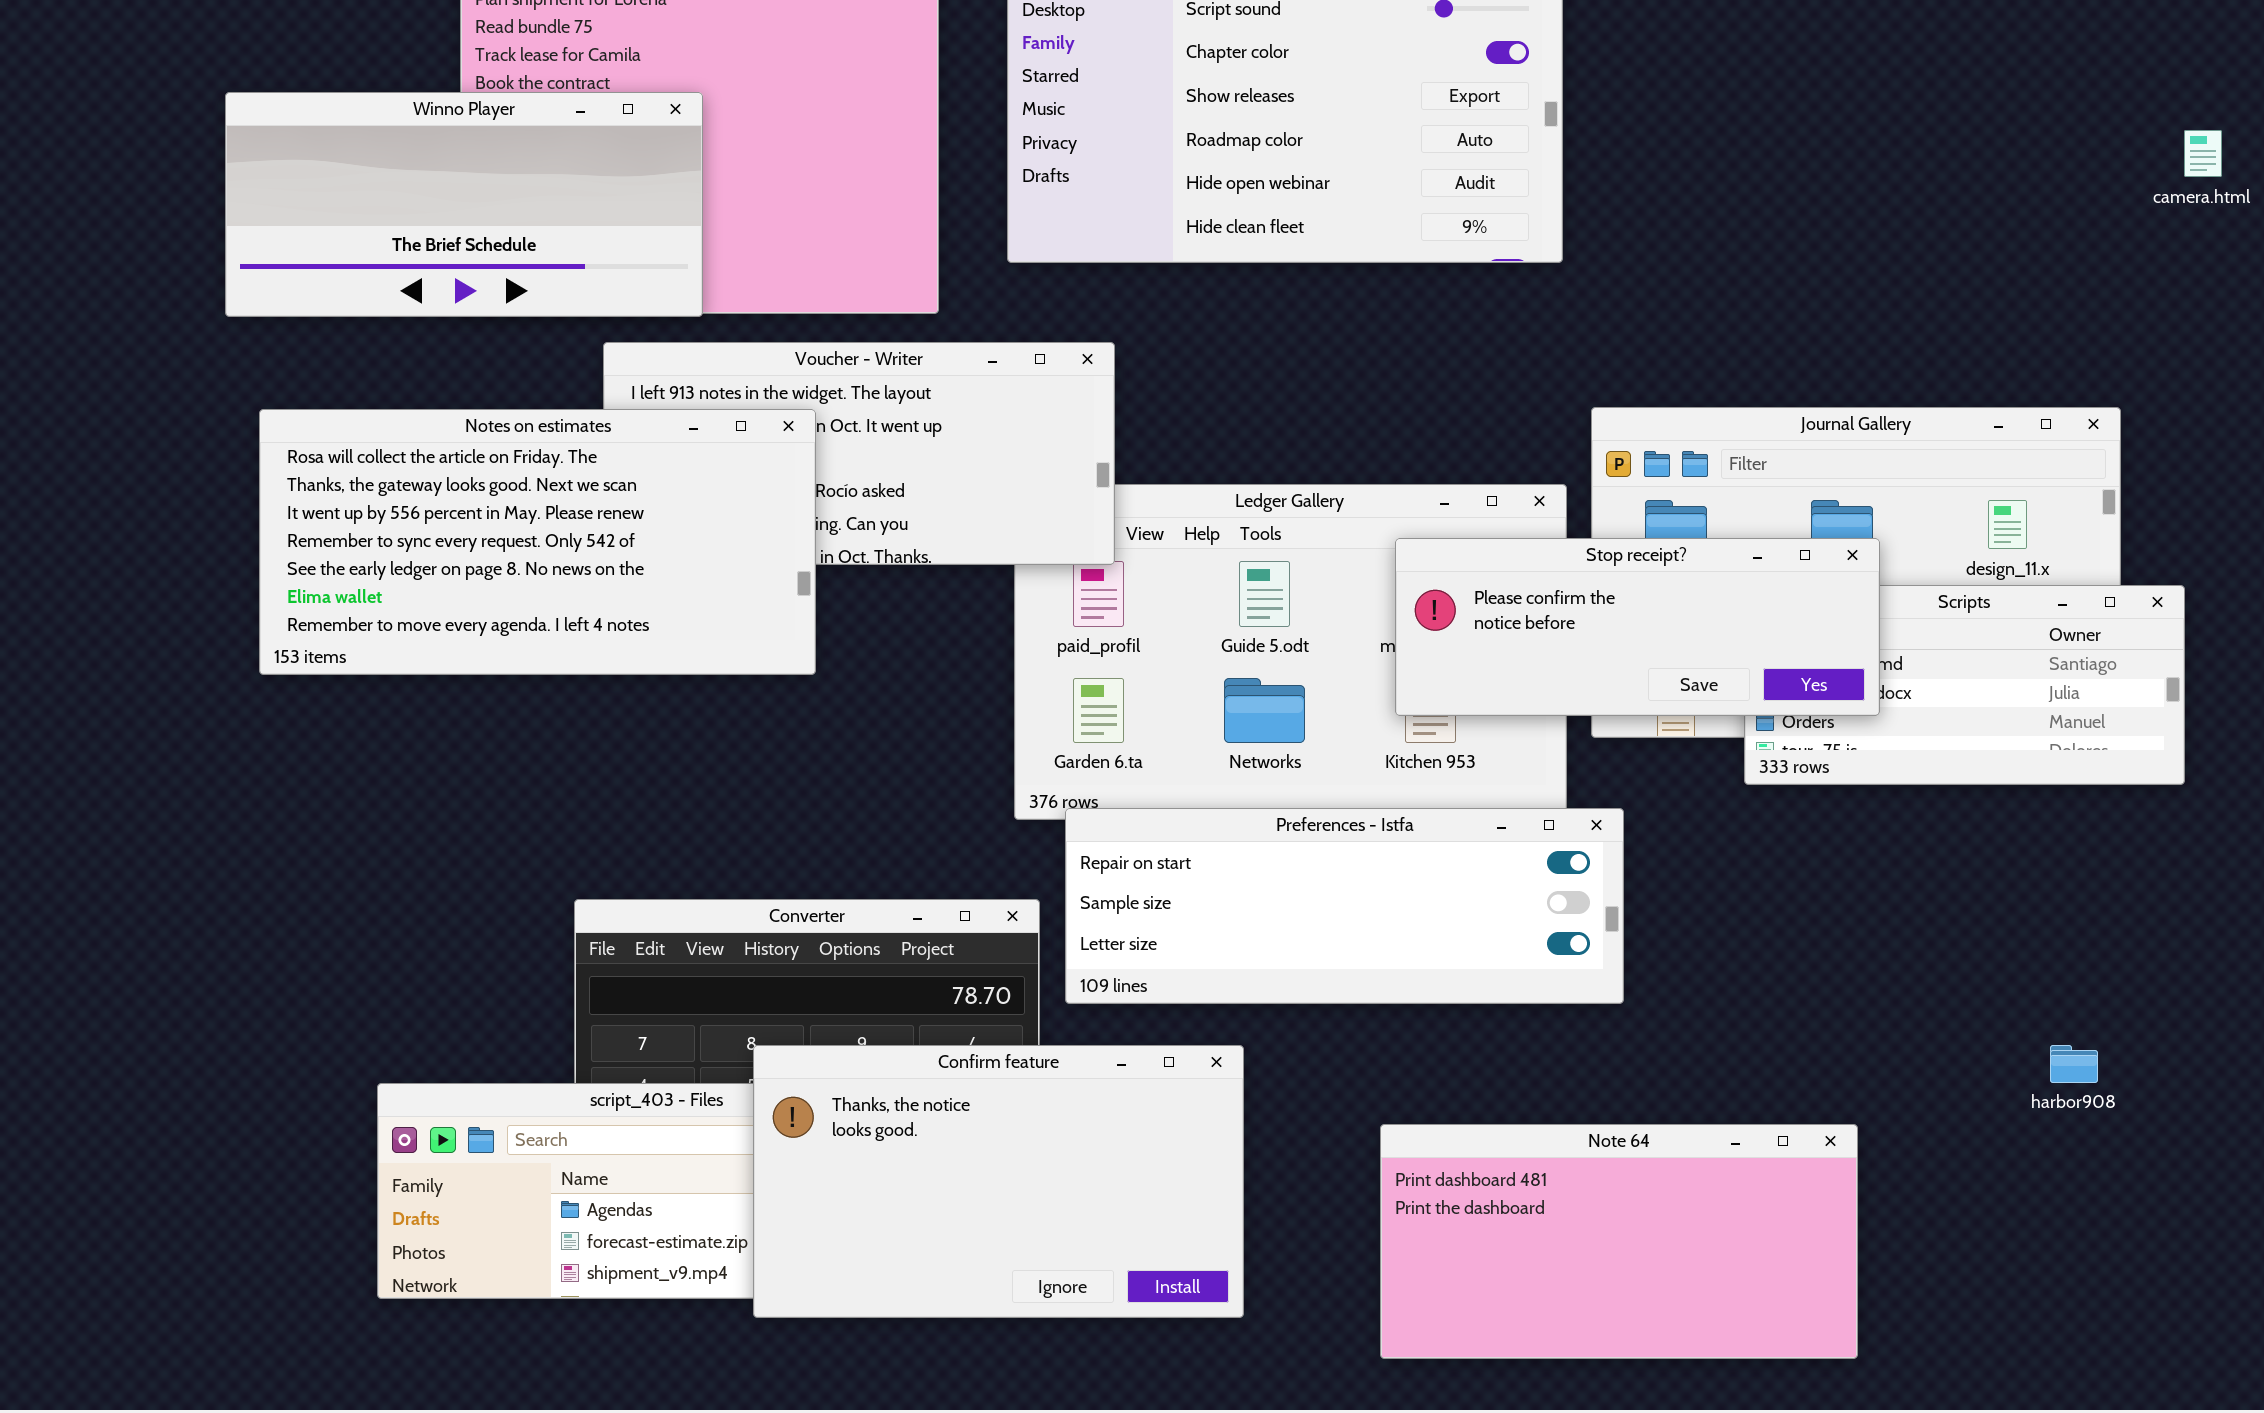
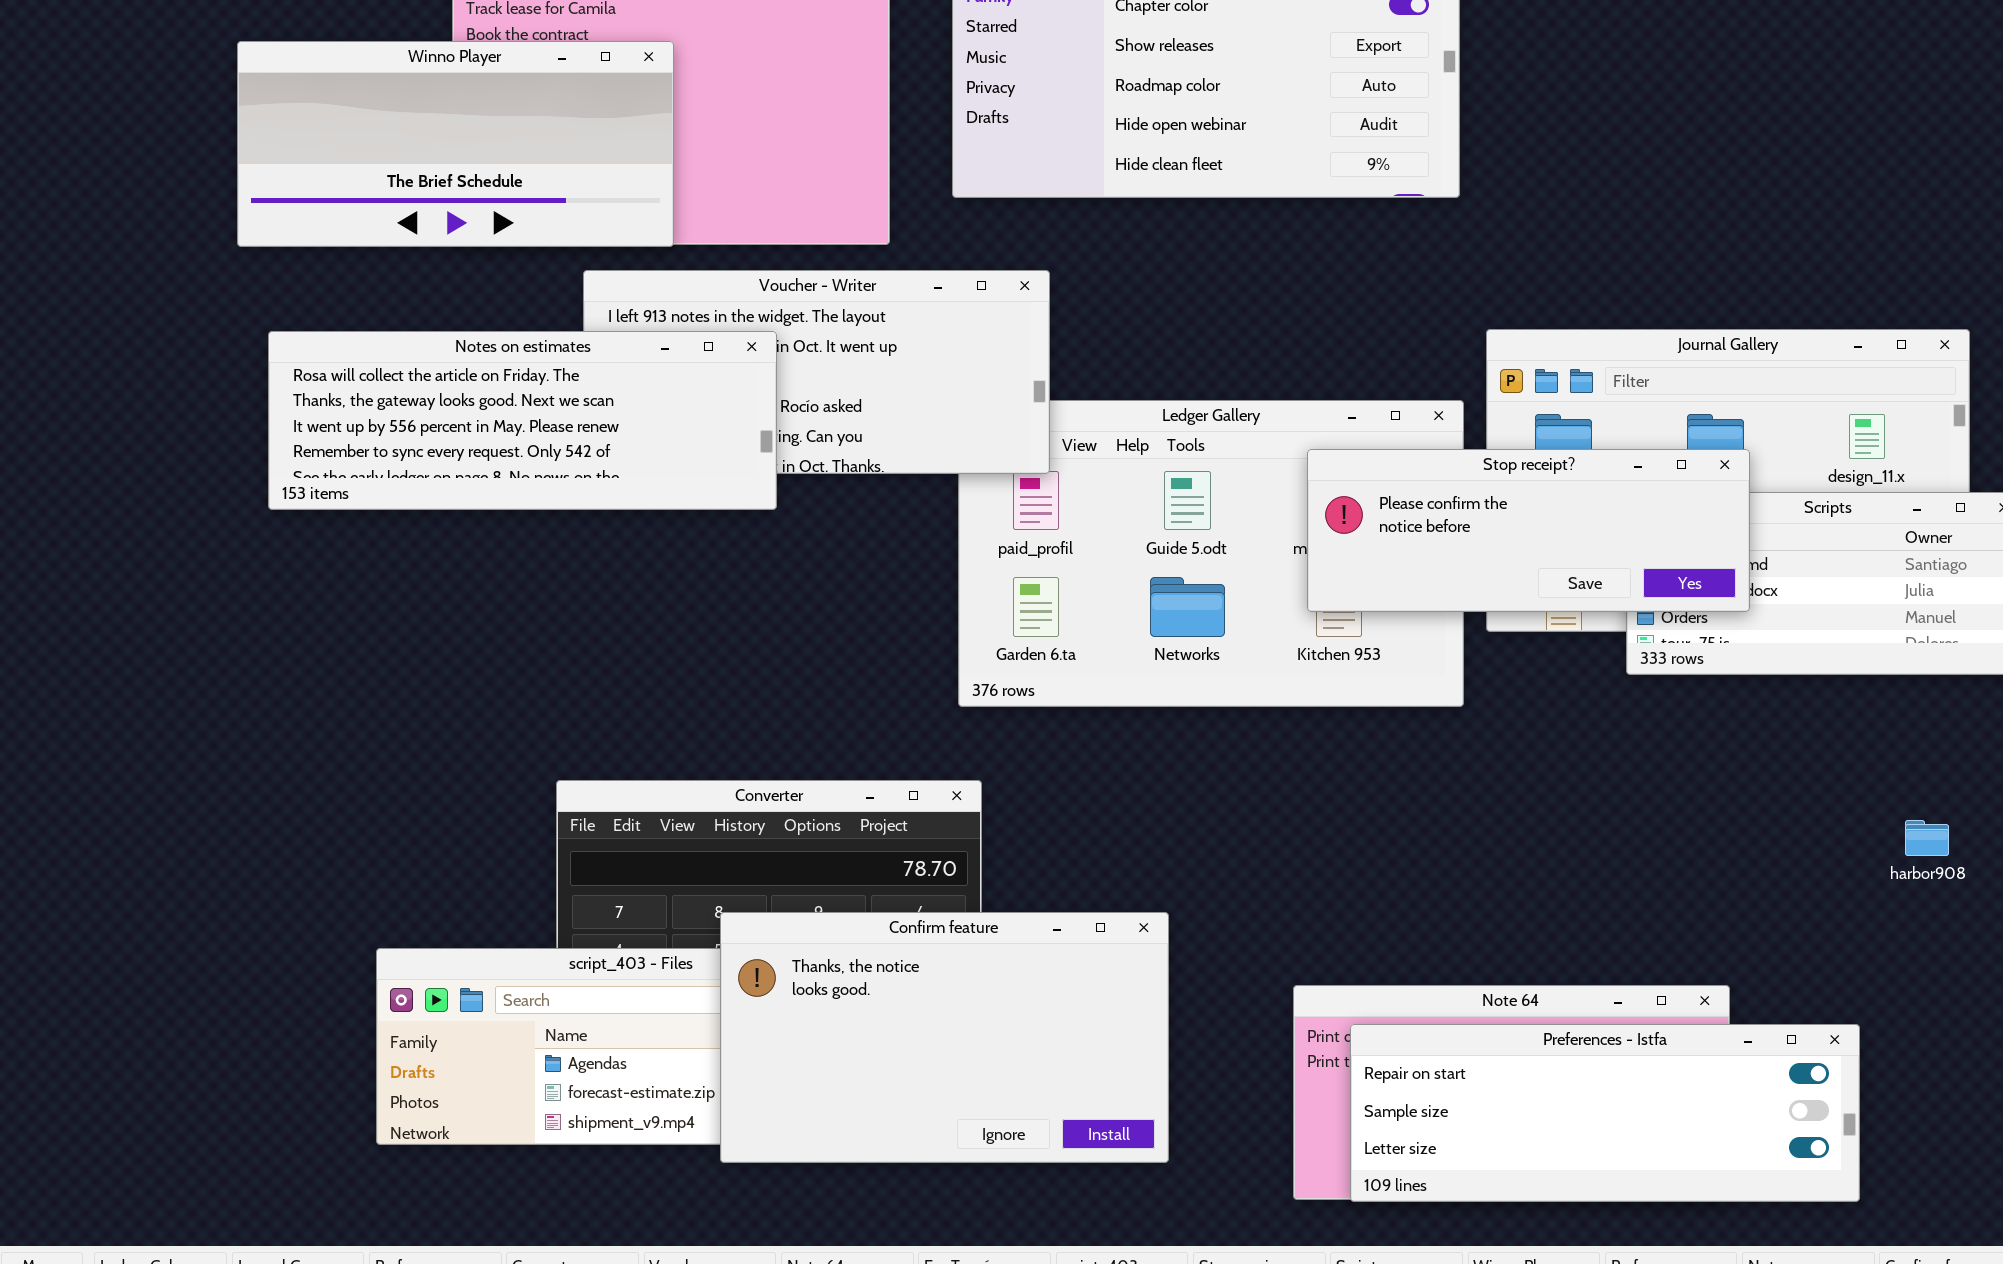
Notes on estimates: [259,409,816,675] -> [268,331,777,510], resized
Preferences - Istfa: [1065,808,1624,1004] -> [1350,1024,1860,1202], moved
harbor908: [2050,1045,2098,1083] -> [1905,820,1949,856], moved

